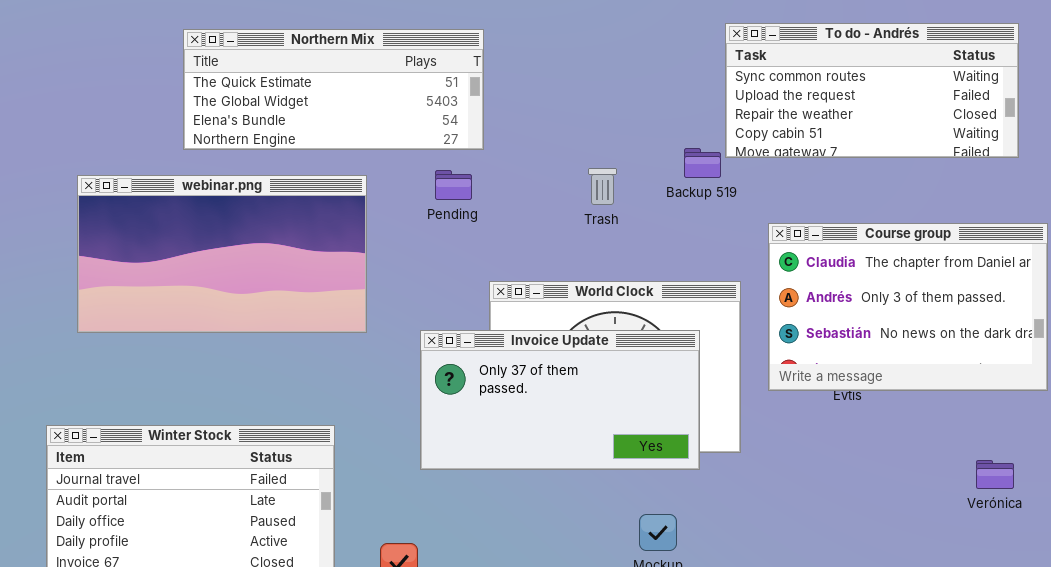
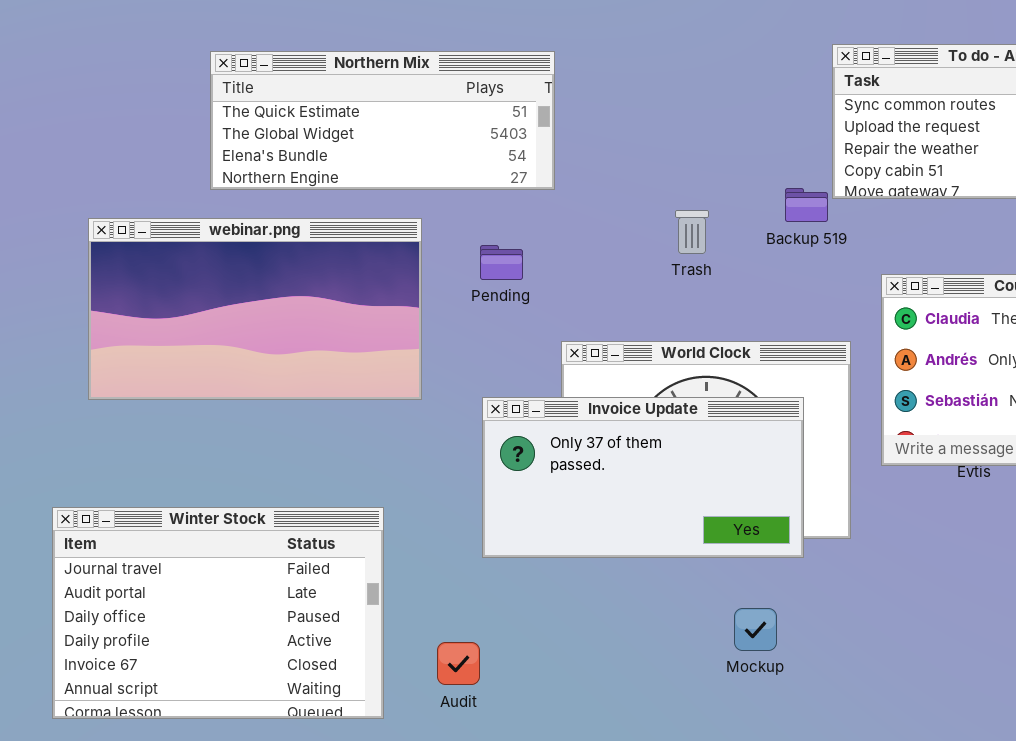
Pending: [435,170,472,200] -> [480,245,523,280], moved

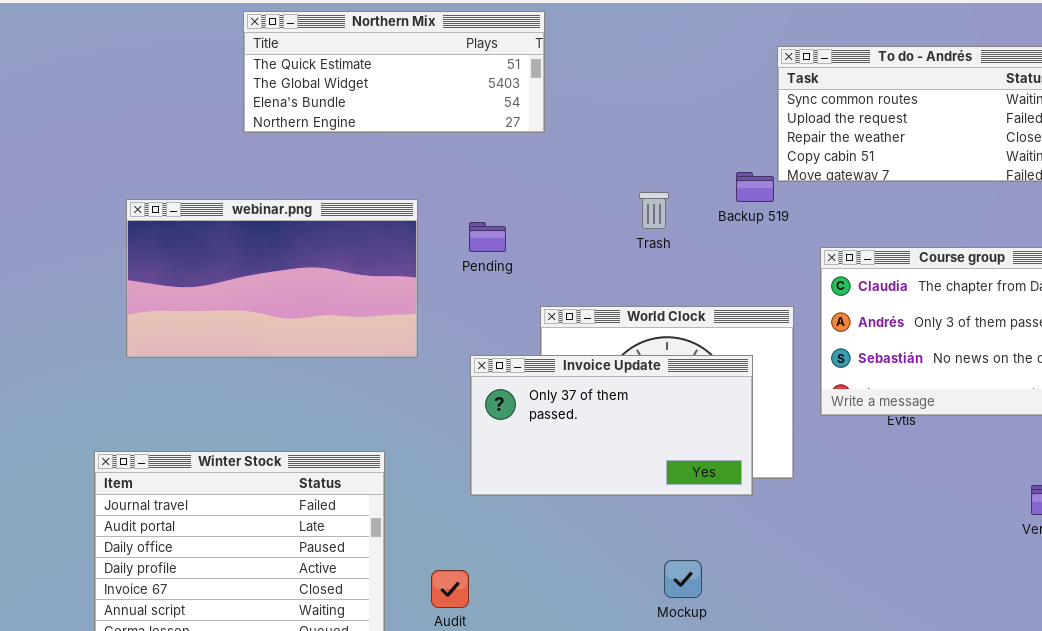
Northern Mix: [210,51,555,190] -> [243,11,545,133], moved
Mockup: [734,608,777,651] -> [664,560,702,598], moved

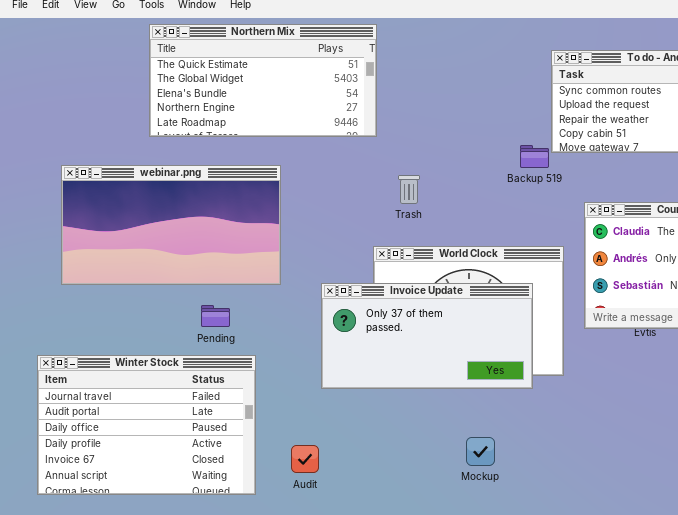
Northern Mix: [243,11,545,133] -> [149,24,377,137], resized
Trash: [639,192,669,229] -> [398,175,420,204], moved
Pending: [469,222,506,252] -> [201,305,230,327], moved

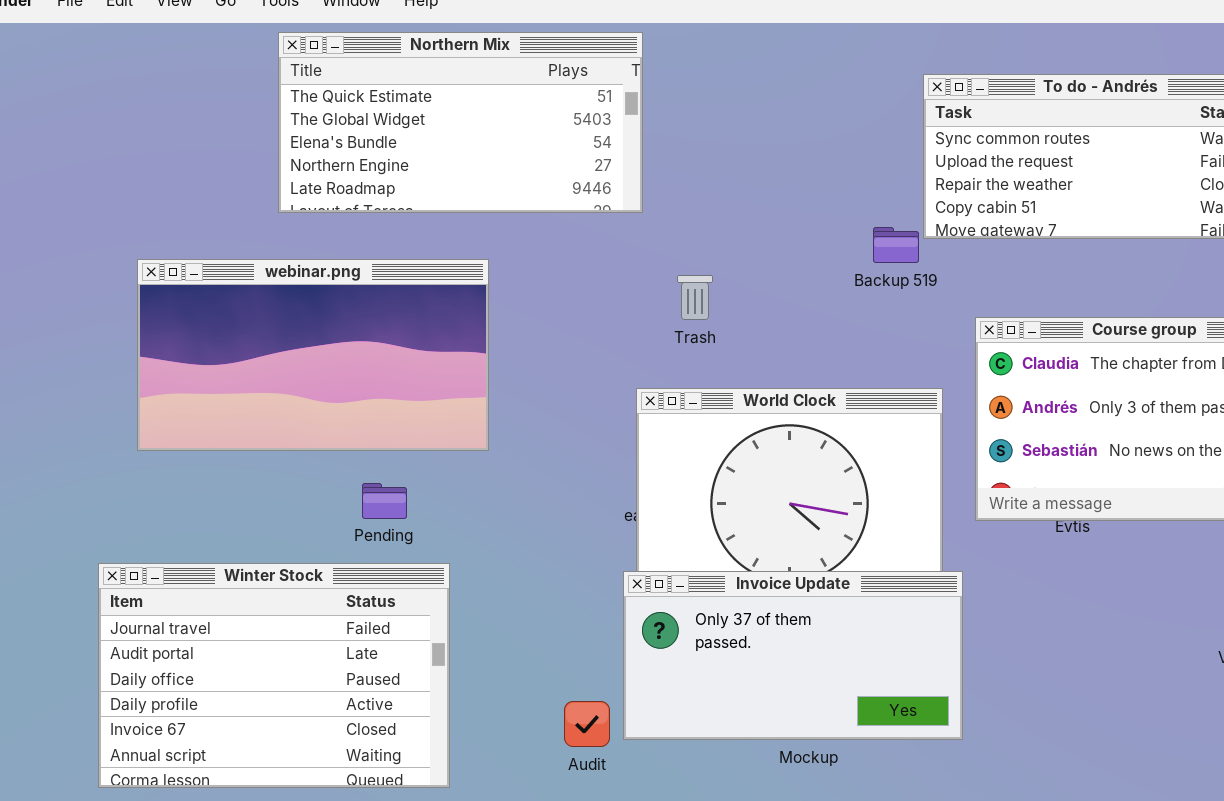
Invoice Update: [321,283,533,389] -> [623,571,963,740], moved
Audit: [291,445,319,473] -> [564,701,610,747], moved

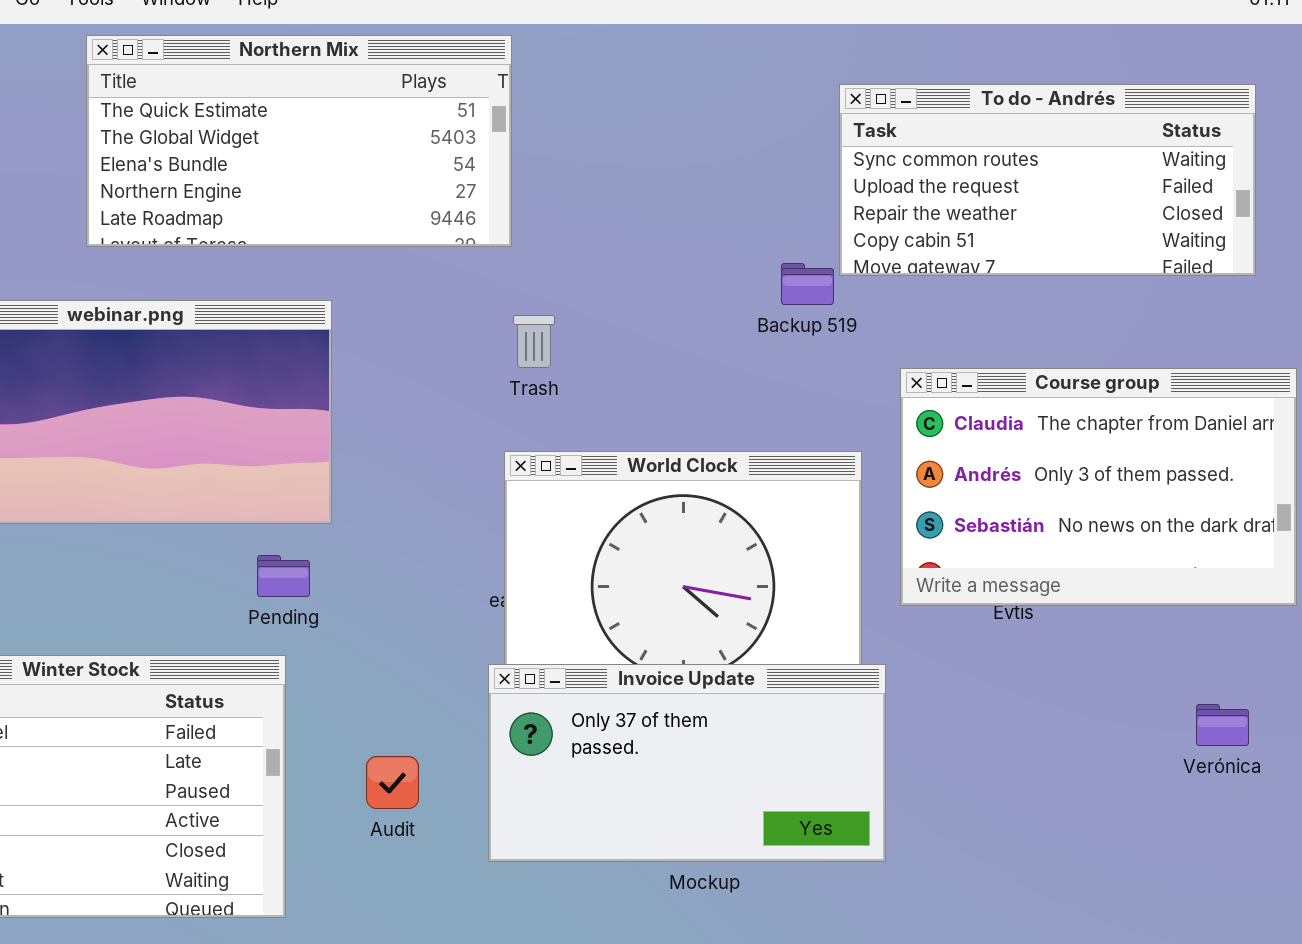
Trash: [677,275,713,320] -> [513,315,555,368], moved
Pending: [362,483,407,519] -> [257,555,310,597], moved
Audit: [564,701,610,747] -> [366,756,419,809], moved

